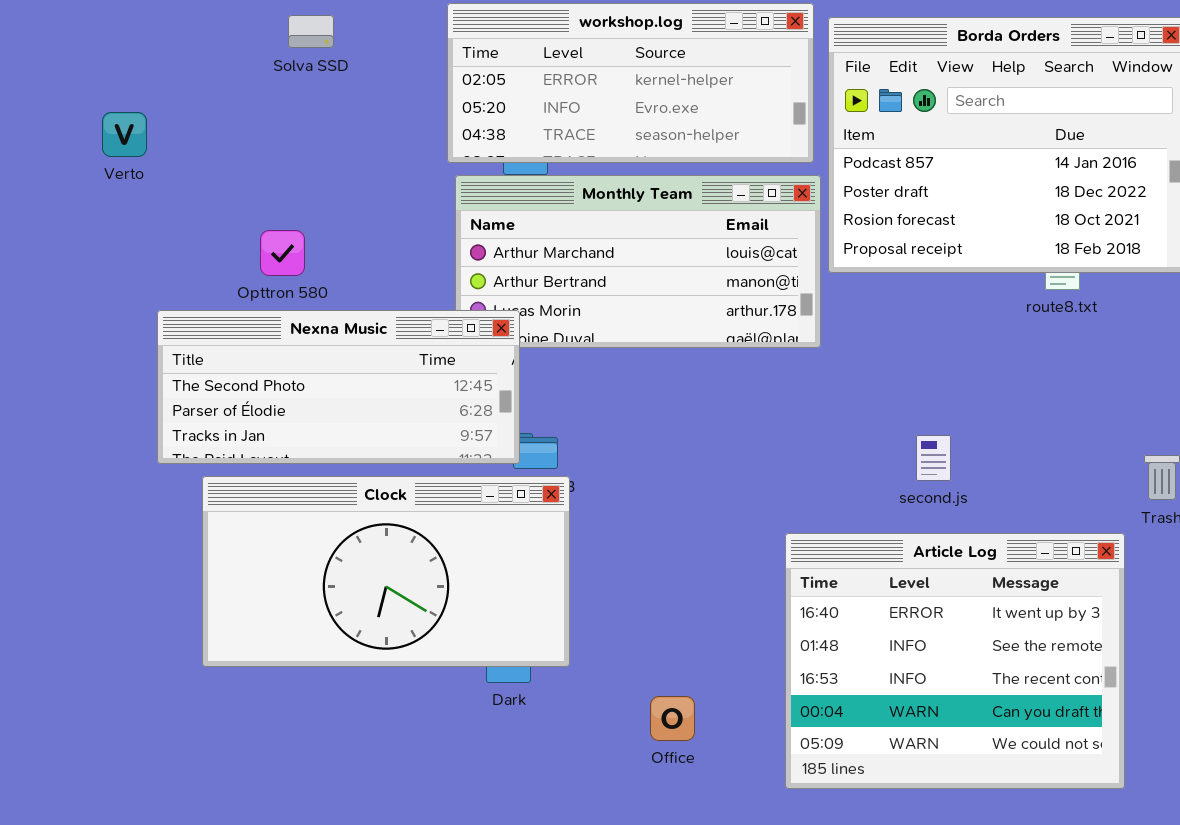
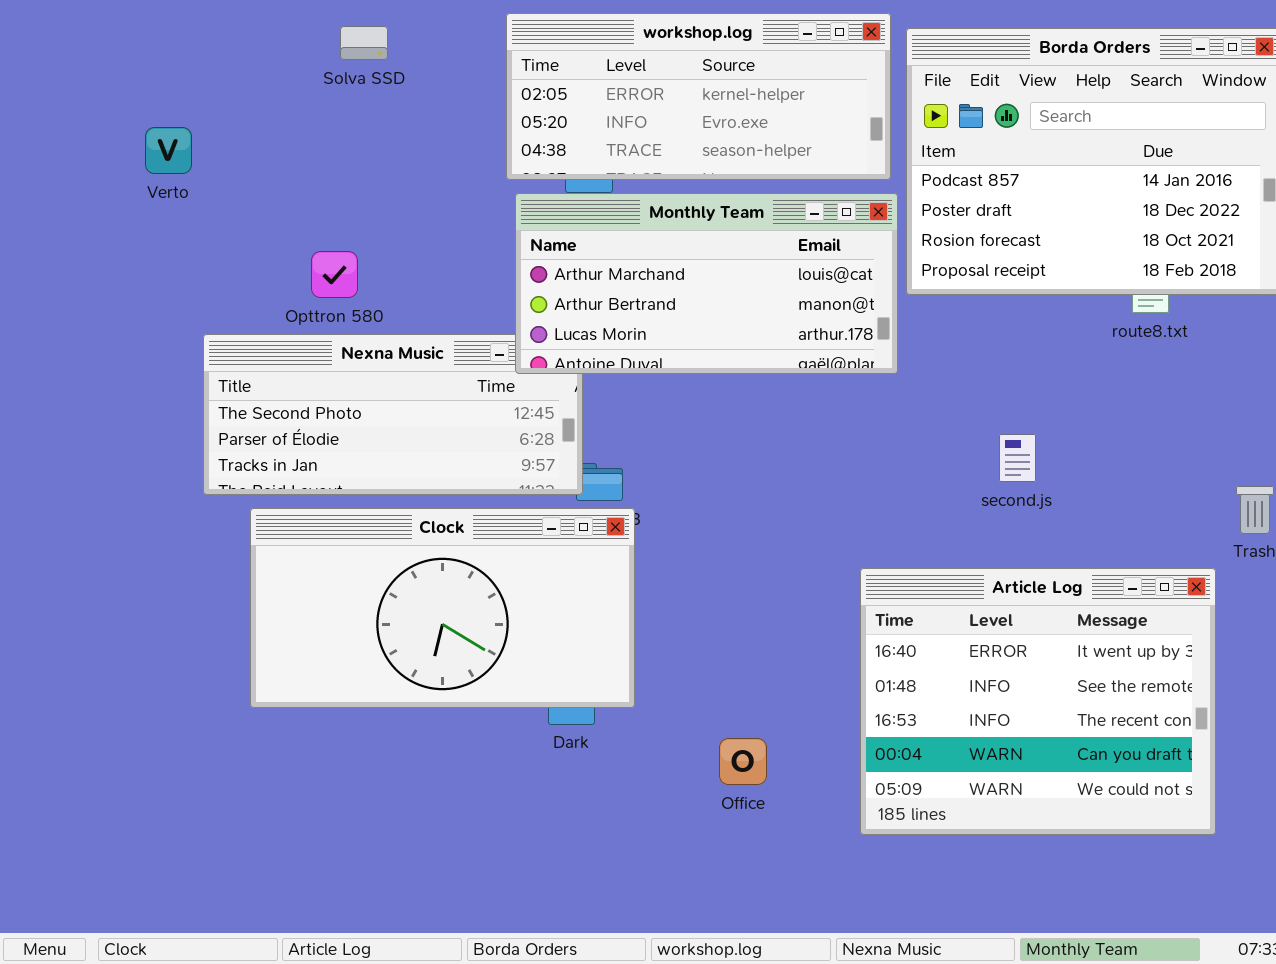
Monthly Team: [455,175,821,348] -> [515,193,898,374], raised
second.js: [916,435,951,481] -> [999,434,1036,482], moved

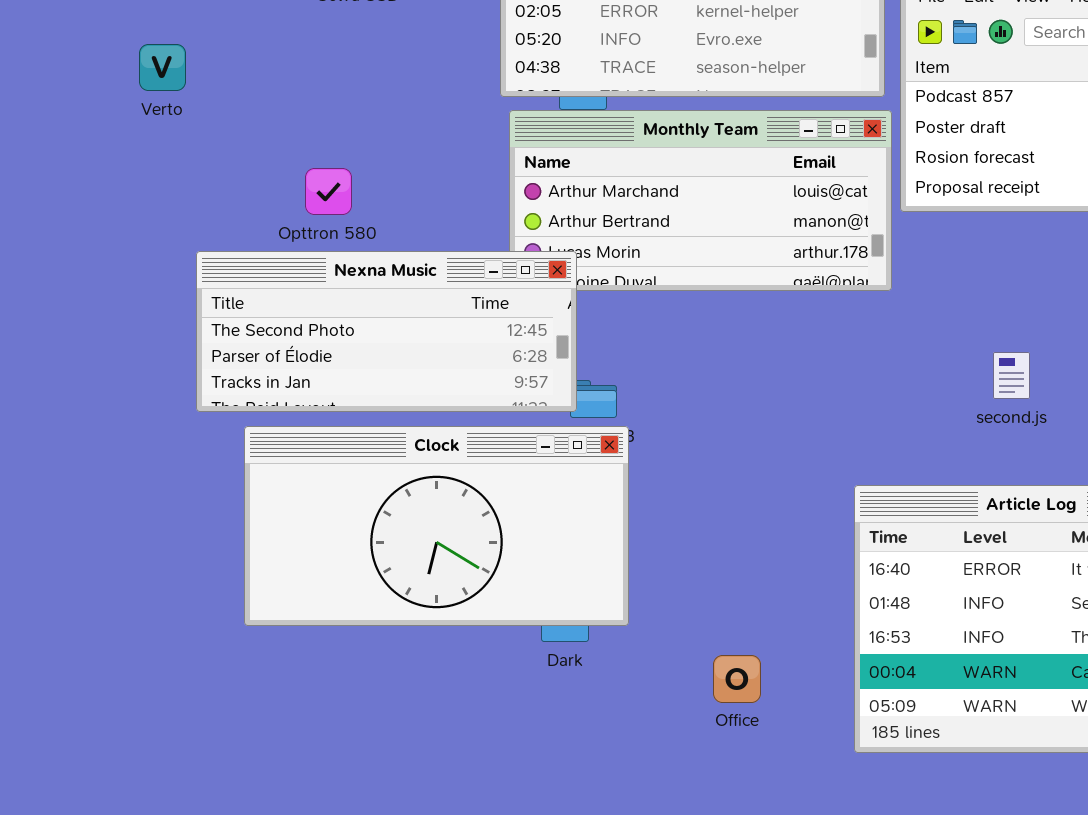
Nexna Music: [203,334,583,495] -> [196,251,577,412], raised

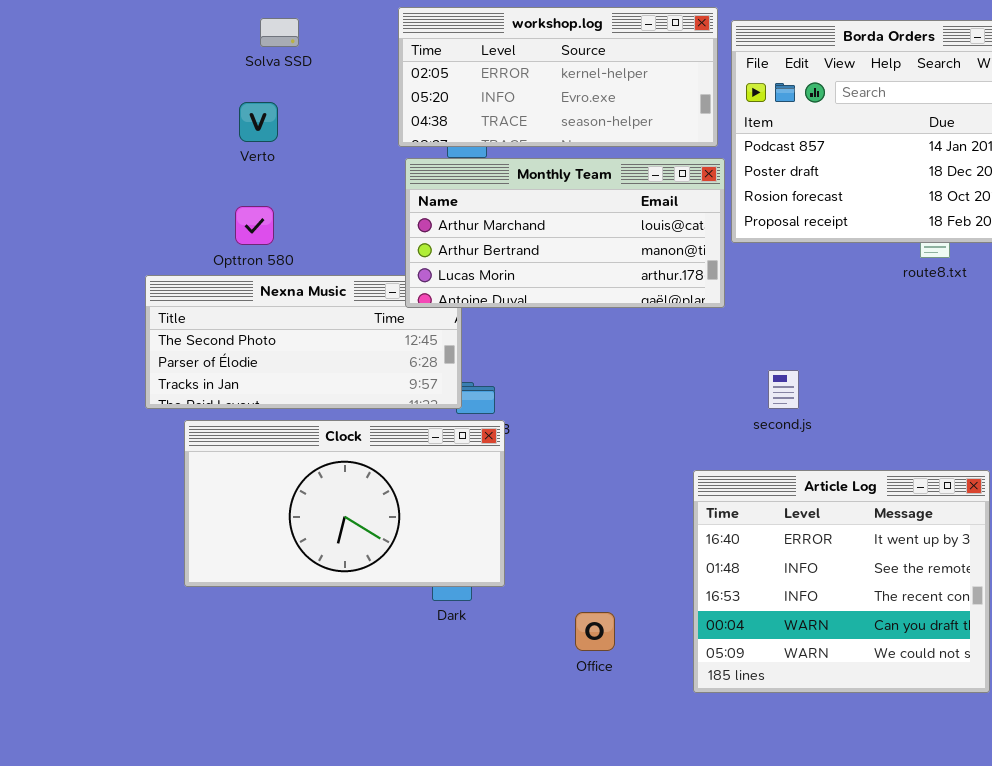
Verto: [139,44,186,91] -> [239,102,278,142], moved
Monthly Team: [509,110,892,291] -> [405,158,725,308], raised
second.js: [993,352,1030,399] -> [768,370,799,409], moved

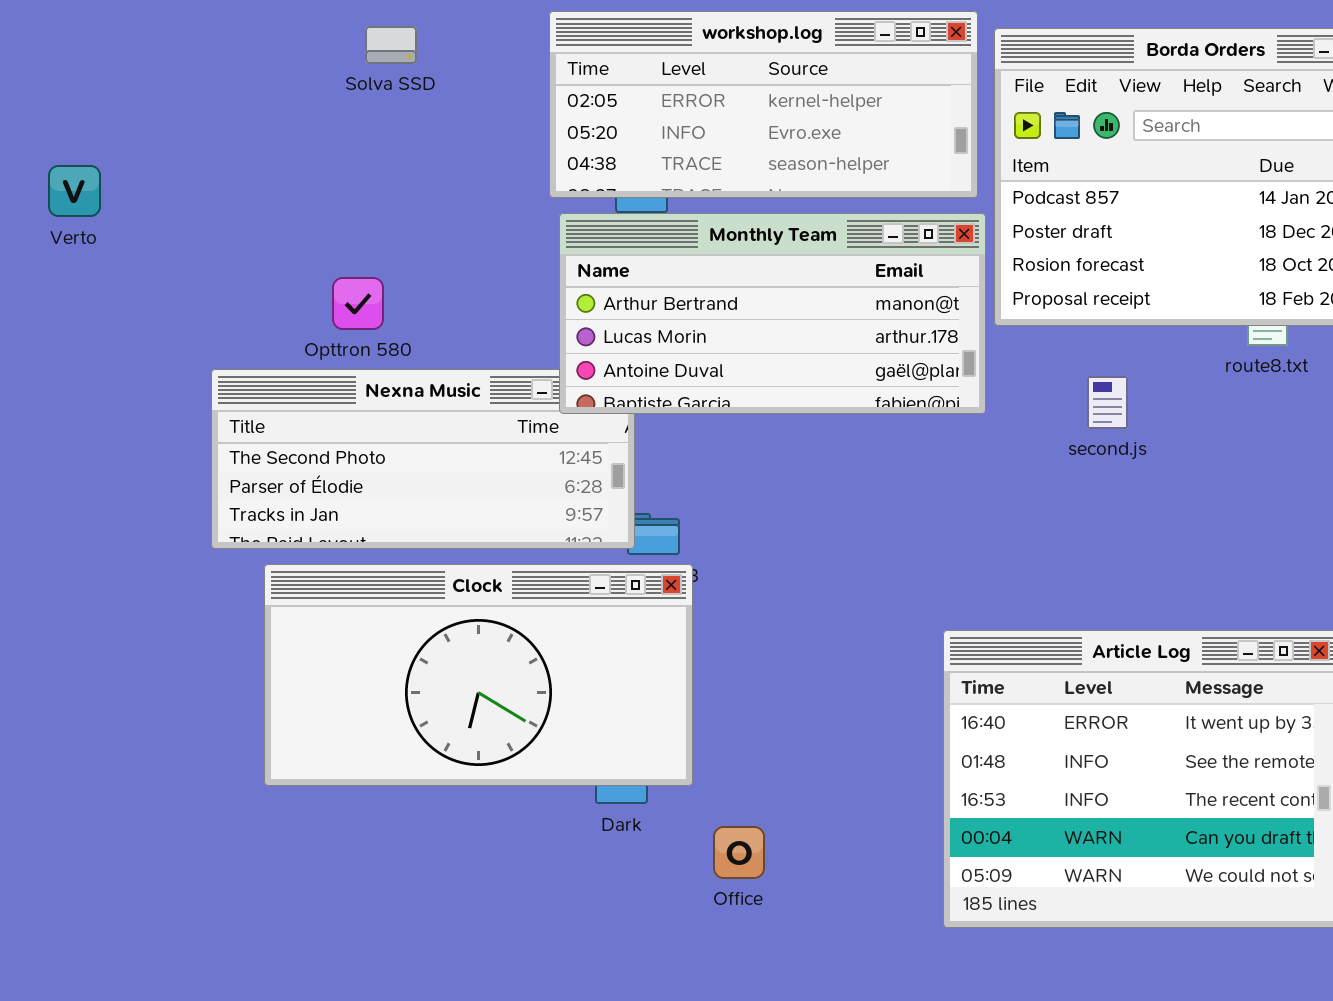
Verto: [239,102,278,142] -> [48,165,101,217], moved
Monthly Team: [405,158,725,308] -> [559,213,986,414], scrolled down 1 row
second.js: [768,370,799,409] -> [1087,376,1128,429], moved
Office: [575,612,615,651] -> [713,826,765,879], moved

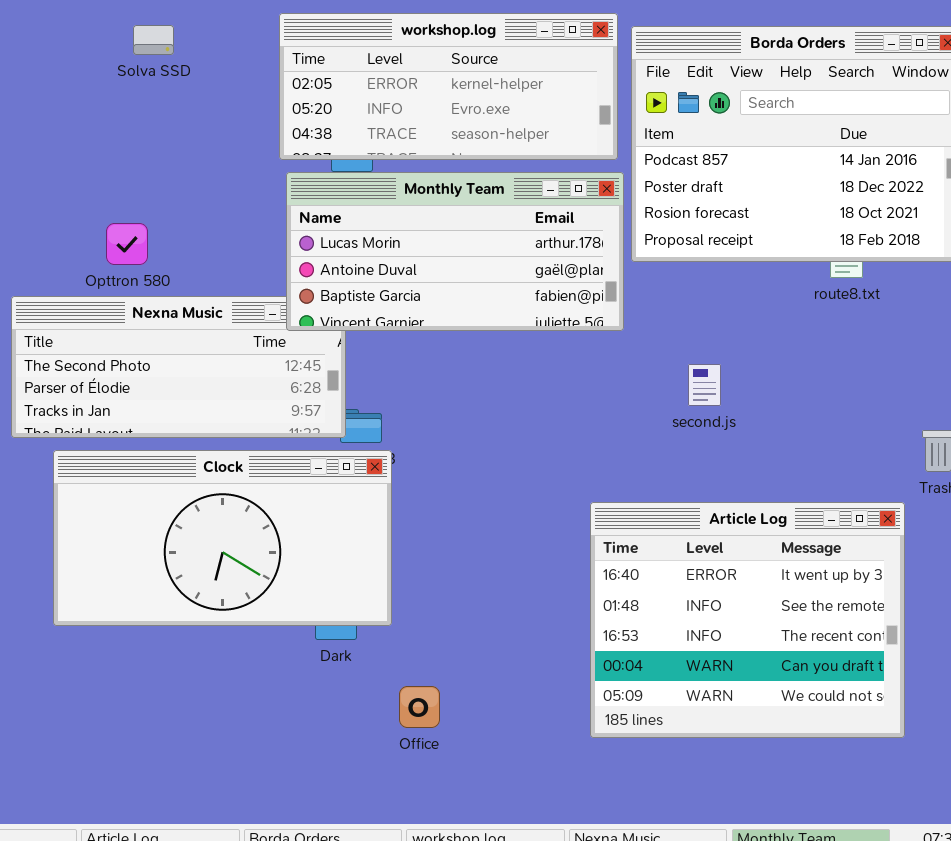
Monthly Team: [559,213,986,414] -> [286,172,624,331], scrolled down 1 row
second.js: [1087,376,1128,429] -> [688,364,721,406], moved
Office: [713,826,765,879] -> [399,686,440,728], moved

